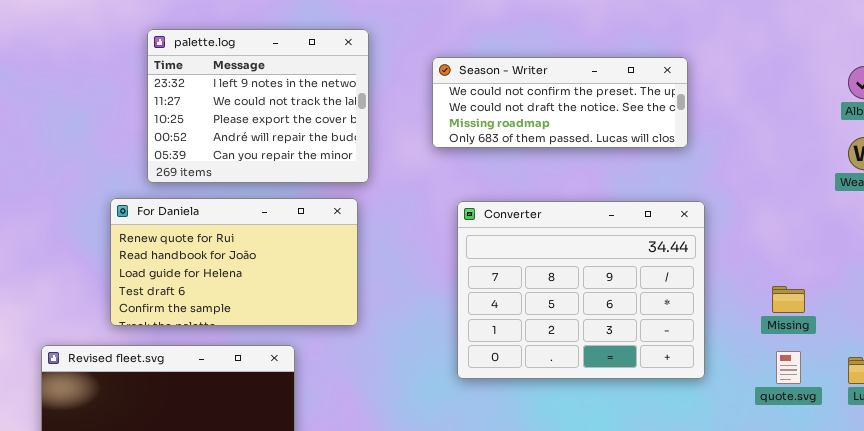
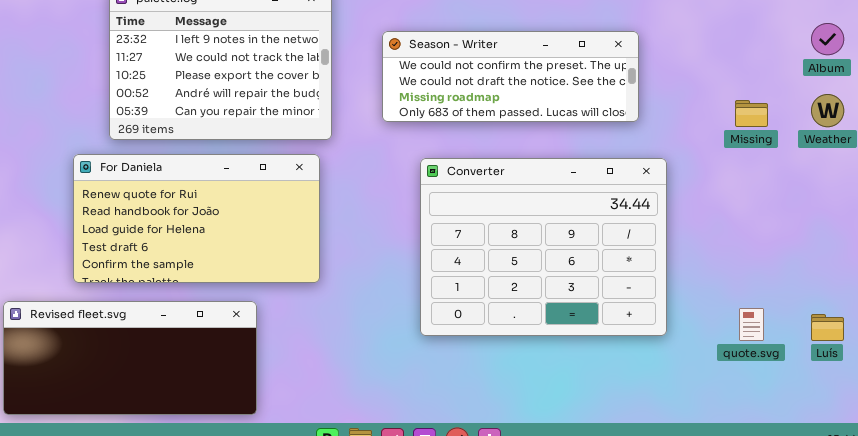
Season - Writer: [432,57,688,148] -> [382,31,639,122], moved
Missing: [772,286,805,313] -> [735,100,768,127], moved

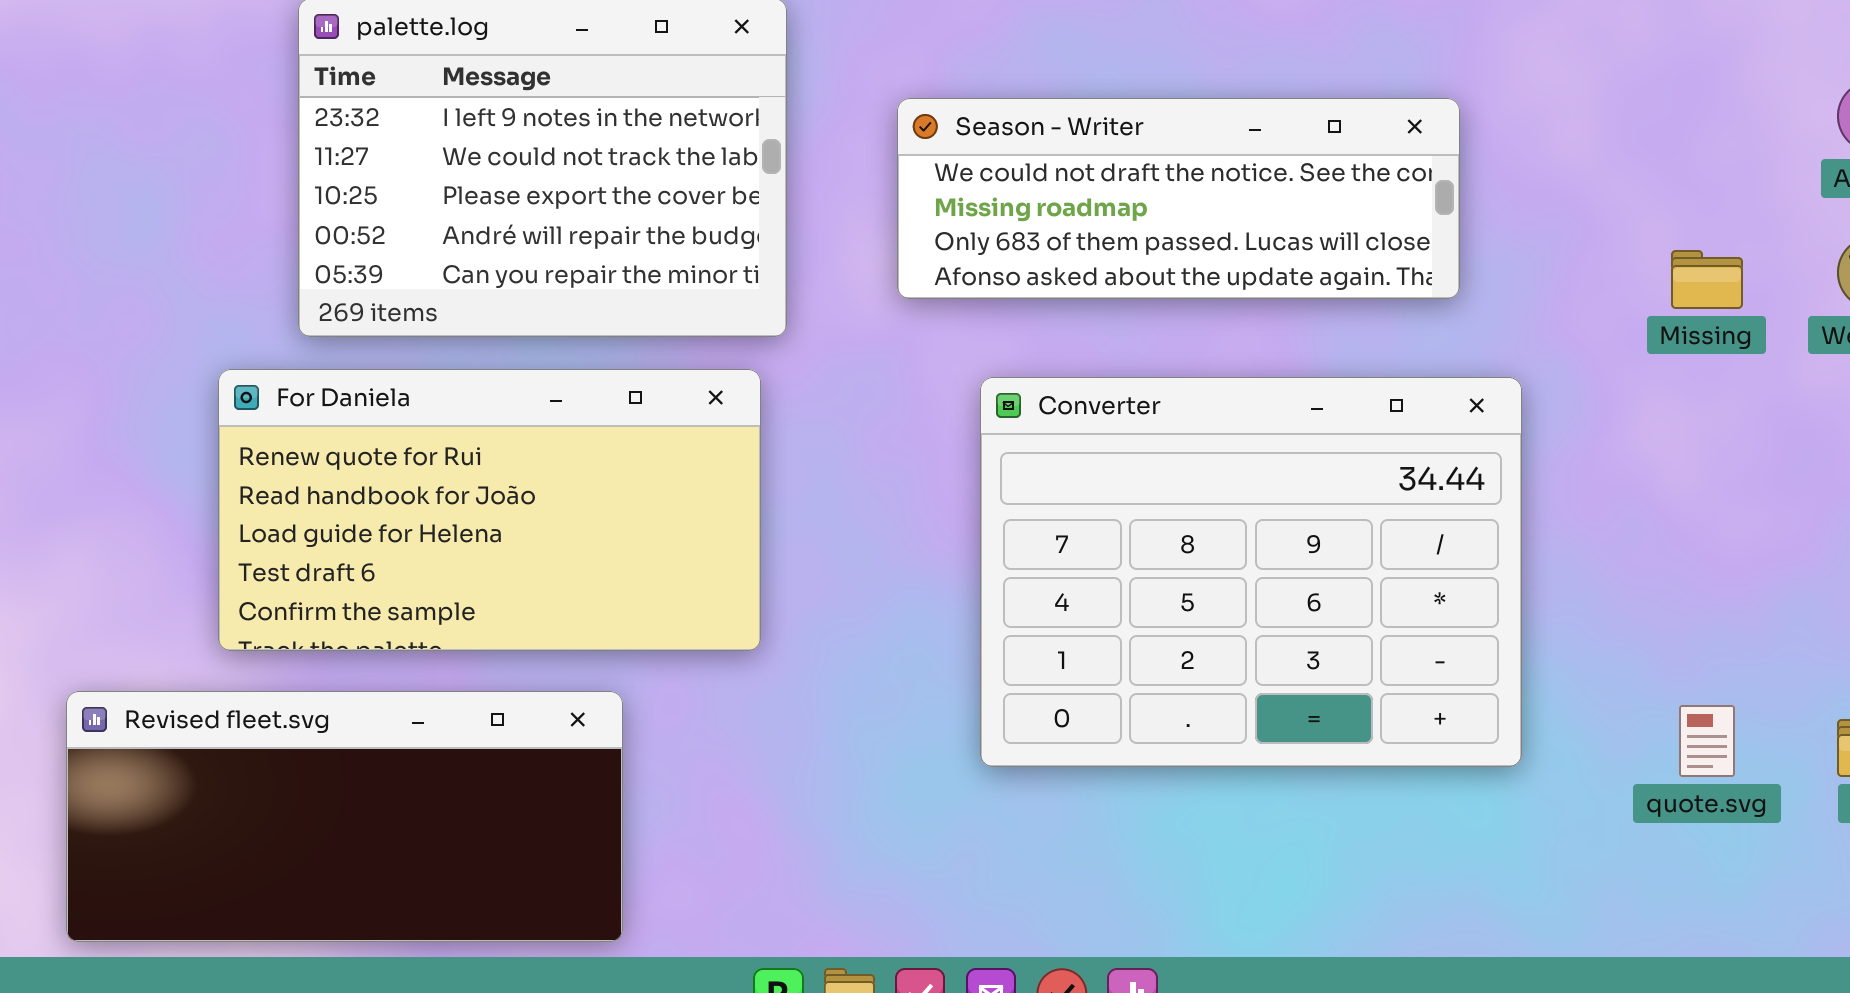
Season - Writer: [382,31,639,122] -> [897,98,1460,299], scrolled down 1 row

